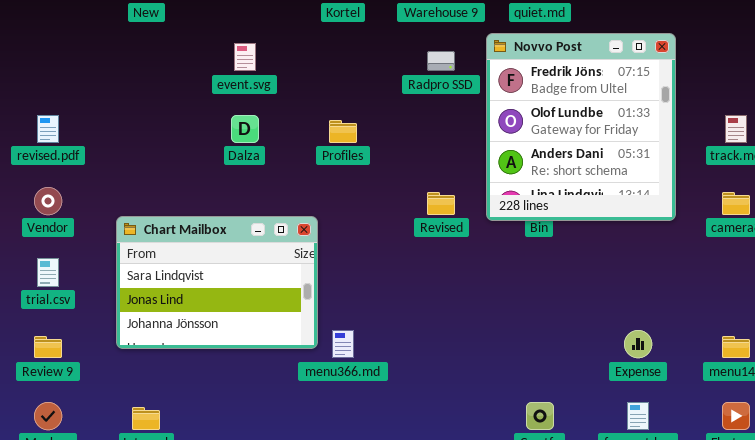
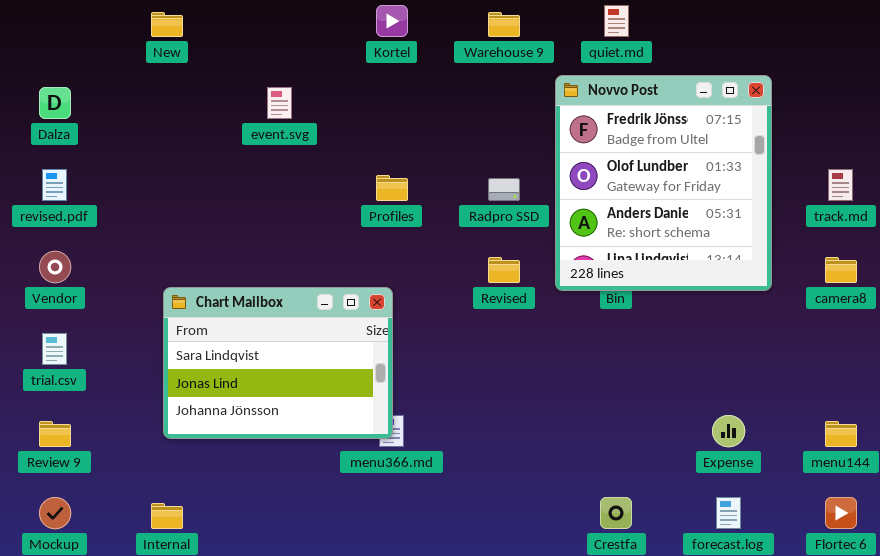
Radpro SSD: [427,51,455,71] -> [488,178,520,201], moved
Dalza: [231,115,259,143] -> [39,87,71,119], moved
Chart Mailbox: [116,216,318,349] -> [163,287,393,439], moved

